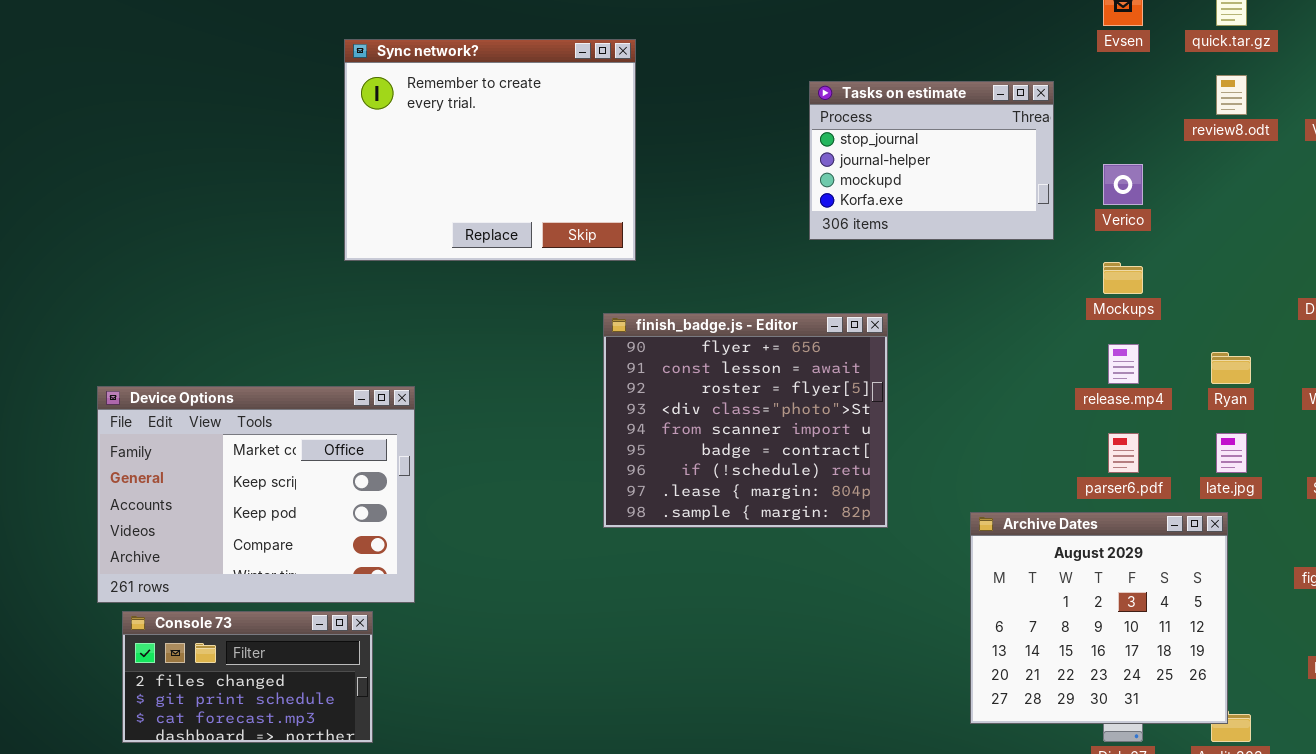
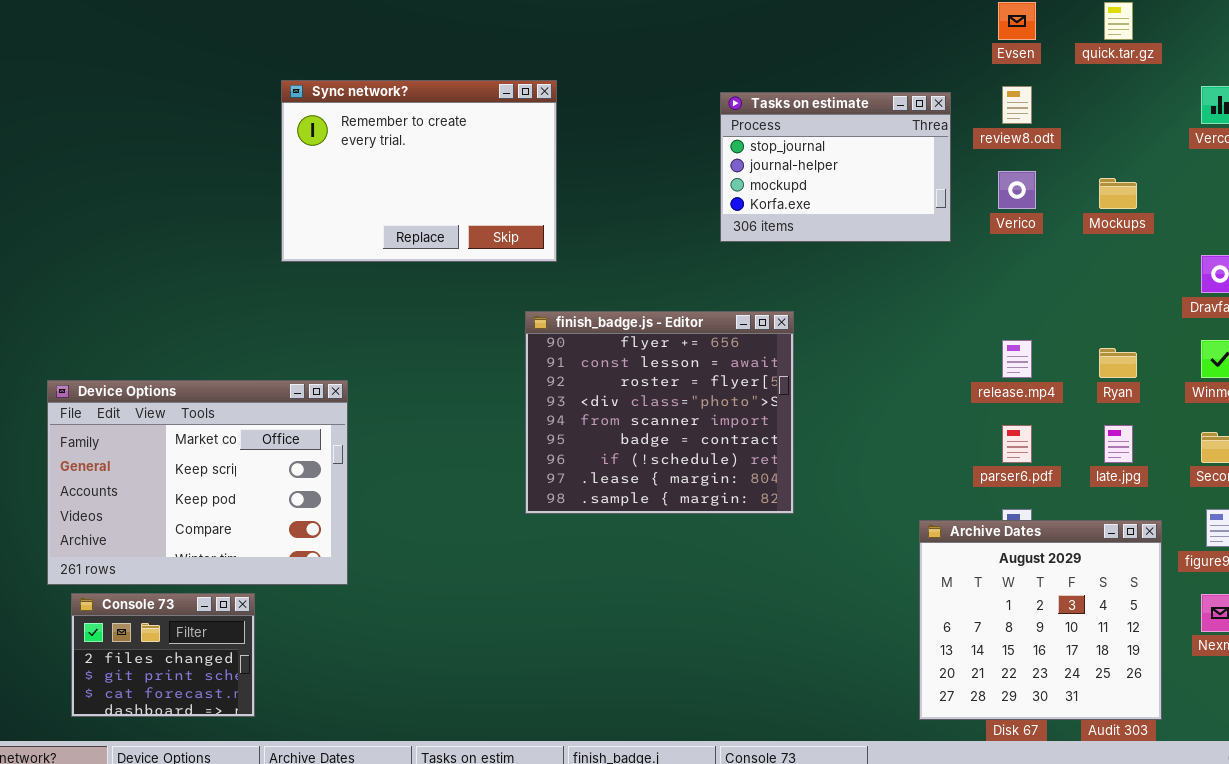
Sync network?: [344,39,636,261] -> [281,80,557,262], resized
review8.odt: [1216,75,1247,115] -> [1002,86,1032,124], moved
Mockups: [1103,262,1143,294] -> [1099,178,1137,209], moved
Archive Dates: [970,512,1228,724] -> [919,520,1162,720], moved
Console 73: [122,611,373,743] -> [71,593,255,717], resized

